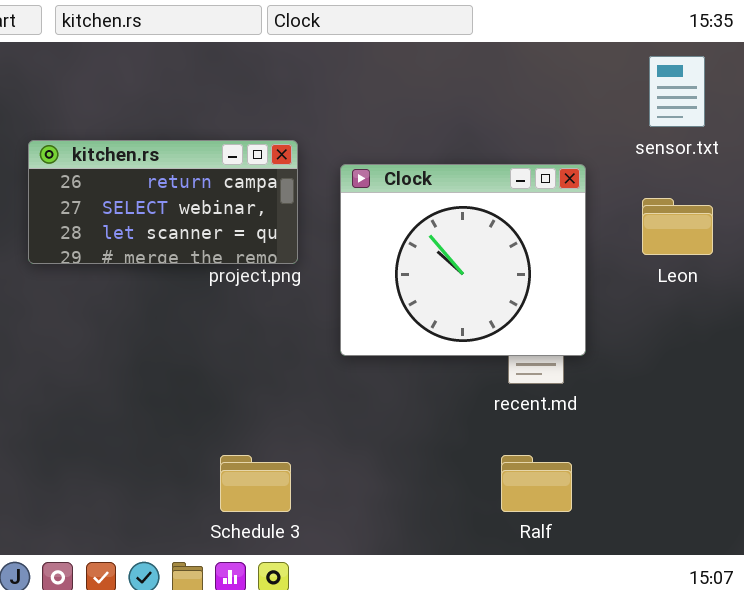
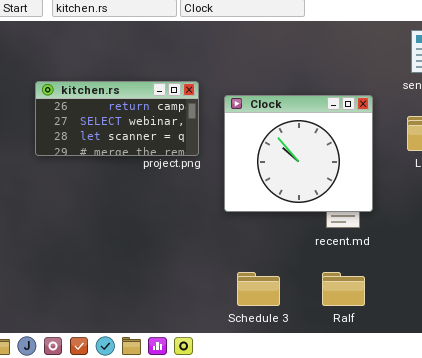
Schedule 3: [220,455,291,512] -> [237,272,280,306], moved

